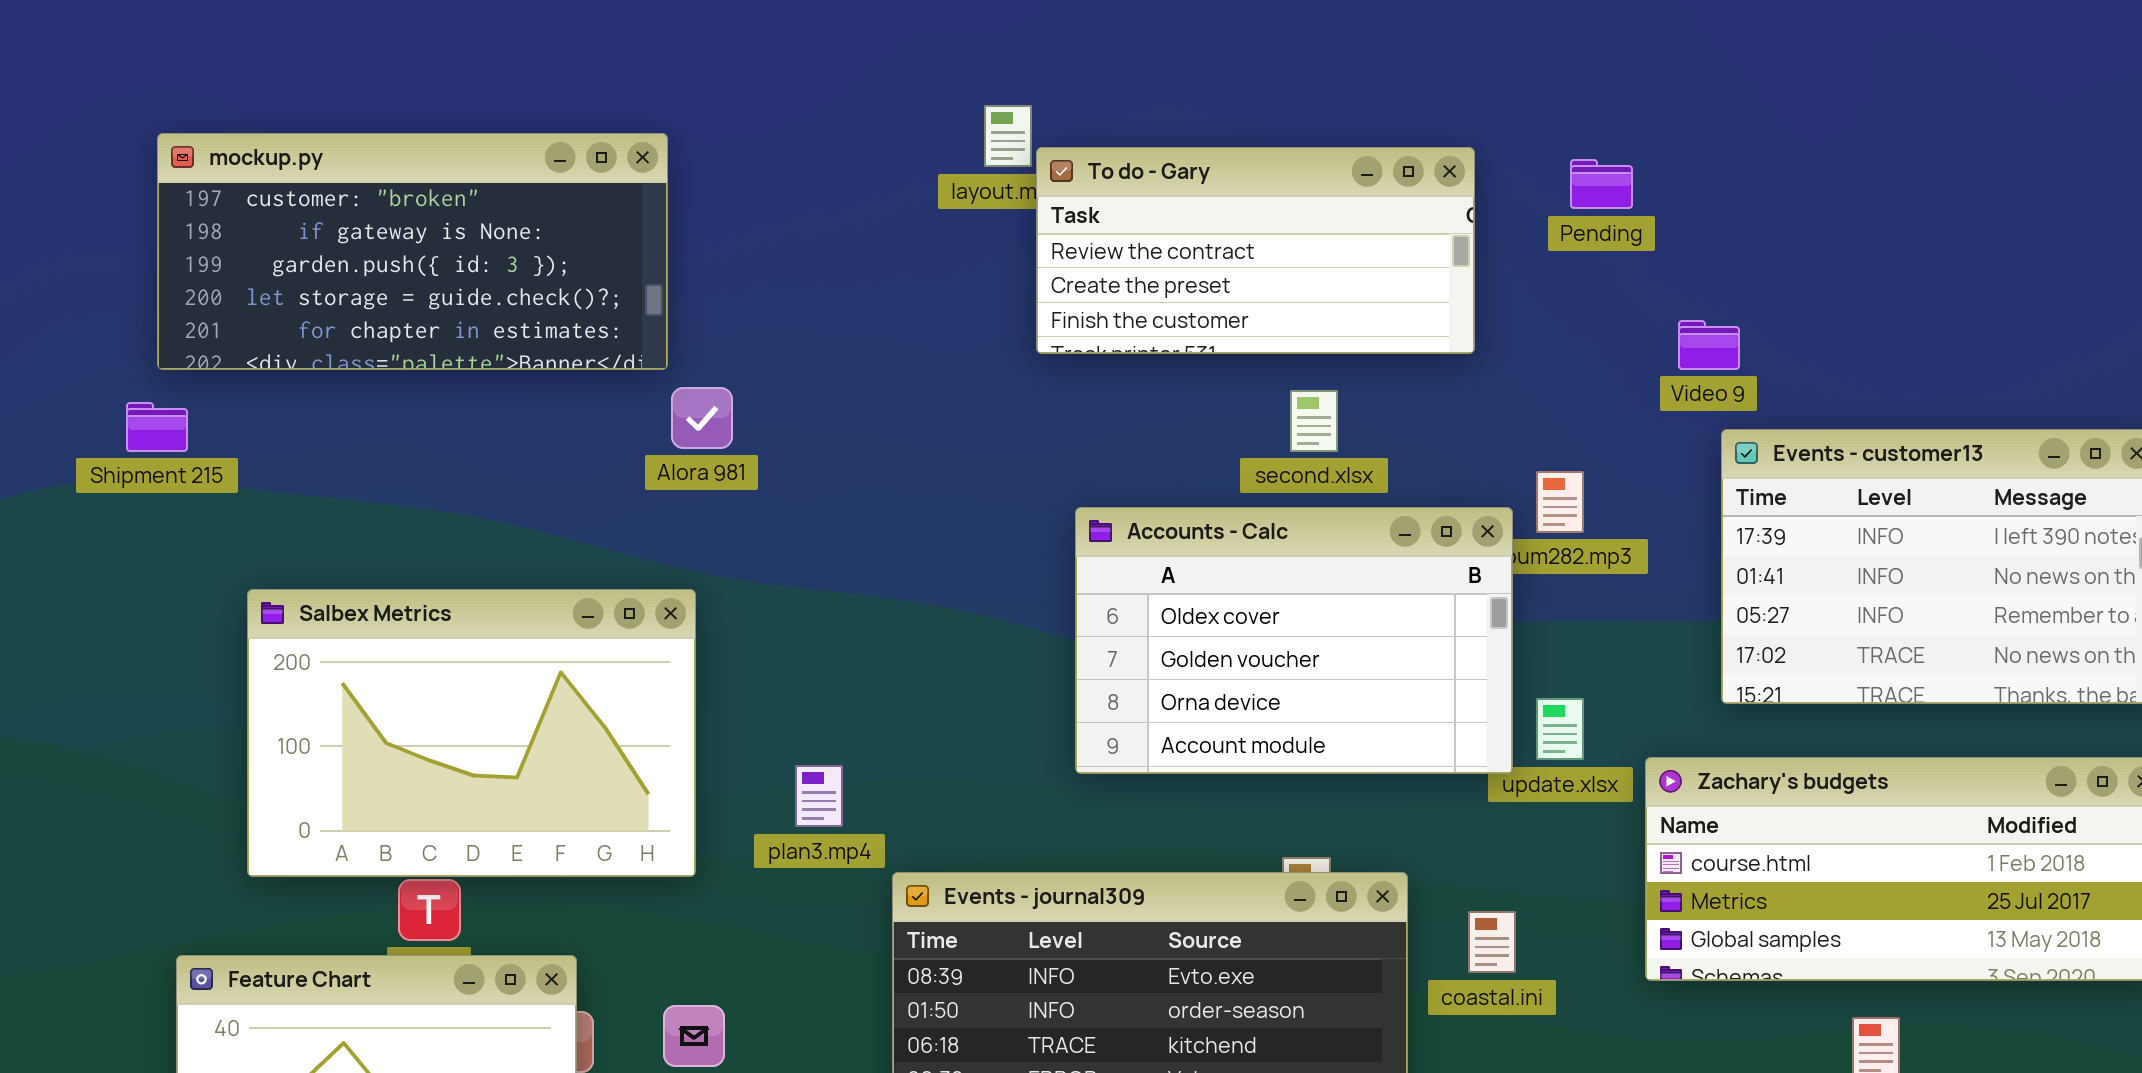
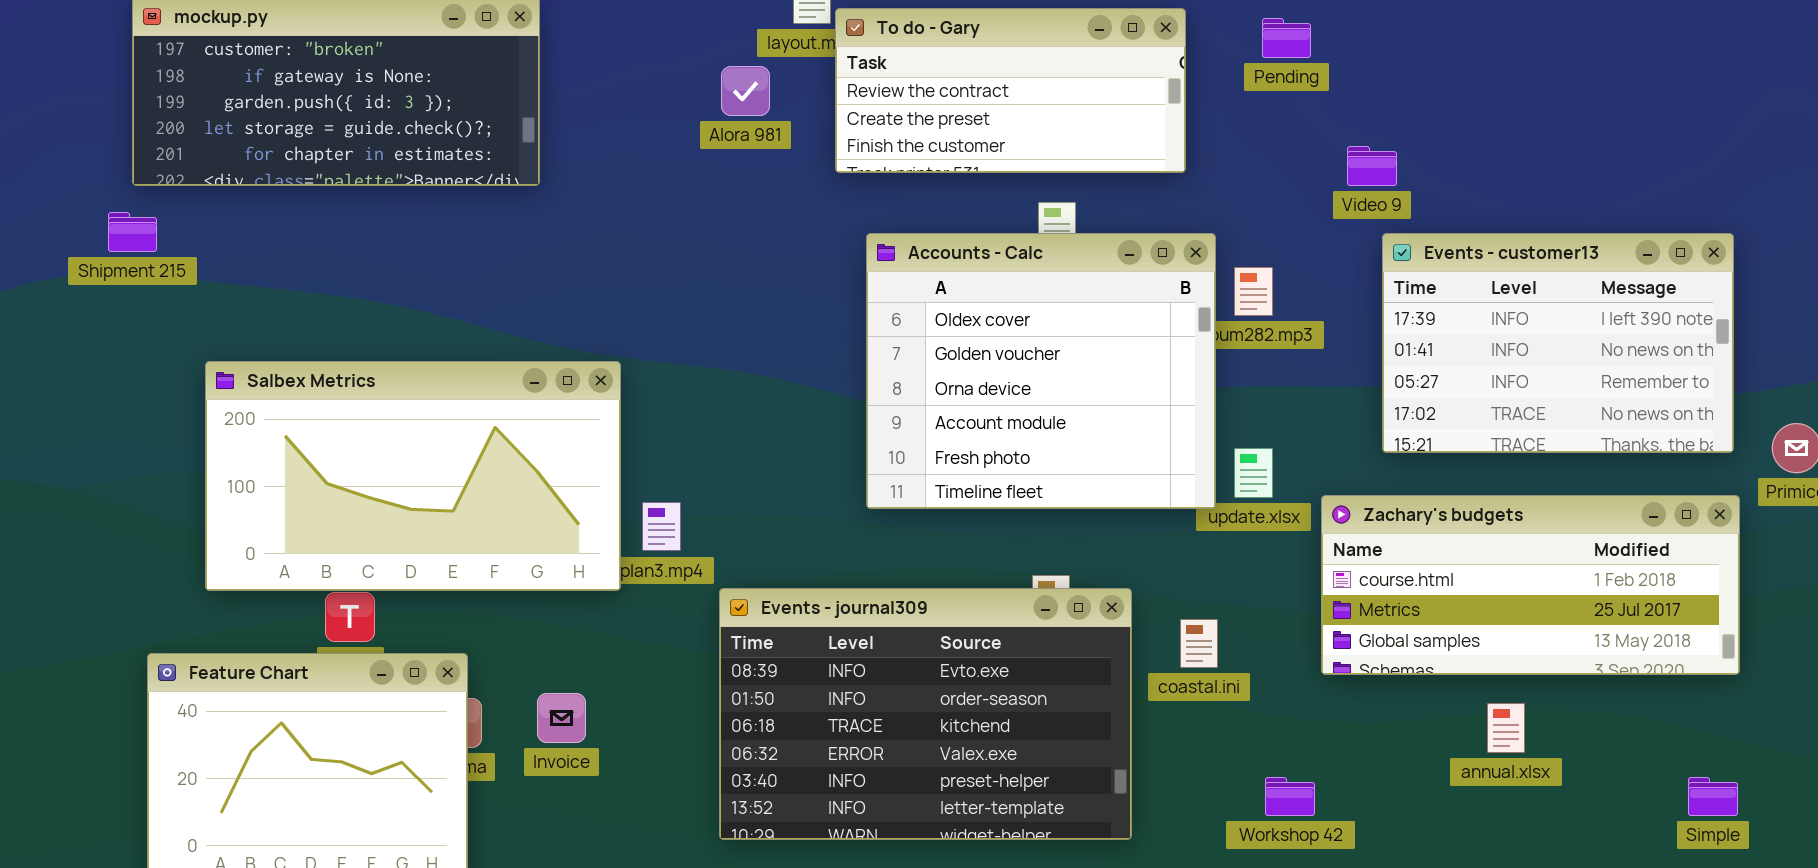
Alora 981: [671,387,733,449] -> [721,66,770,116], moved
Accounts - Calc: [1075,507,1513,774] -> [866,233,1216,509], resized
Salbex Metrics: [247,589,696,877] -> [205,361,621,591], resized

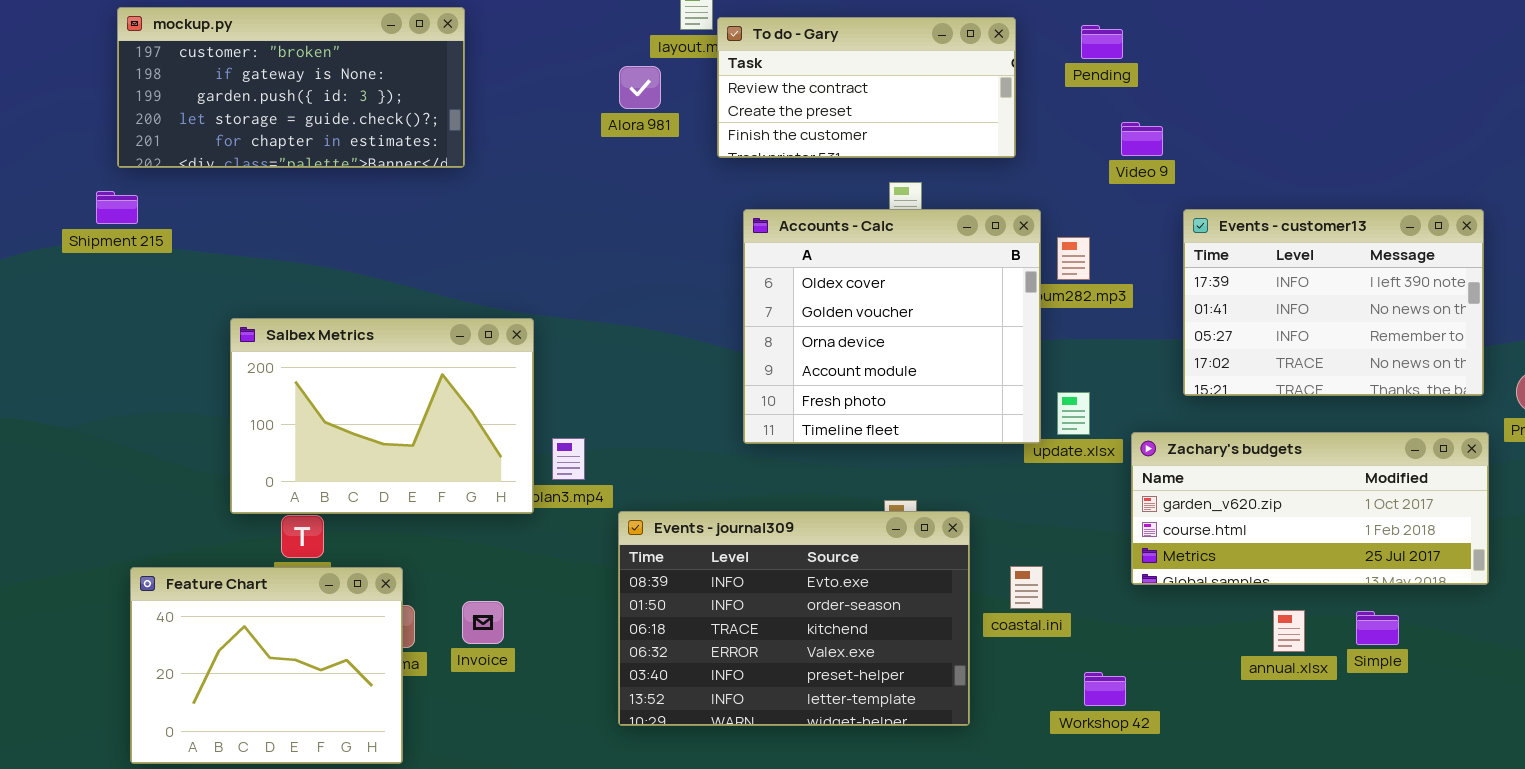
Video 9: [1347,146,1397,186] -> [1121,122,1163,156], moved
Salbex Metrics: [205,361,621,591] -> [230,318,534,514], resized
Zachary's budgets: [1321,495,1740,675] -> [1131,432,1489,585], scrolled up 1 row
coastal.ini: [1180,619,1218,668] -> [1010,566,1043,609], moved
Simple: [1688,777,1738,816] -> [1356,611,1399,645], moved

